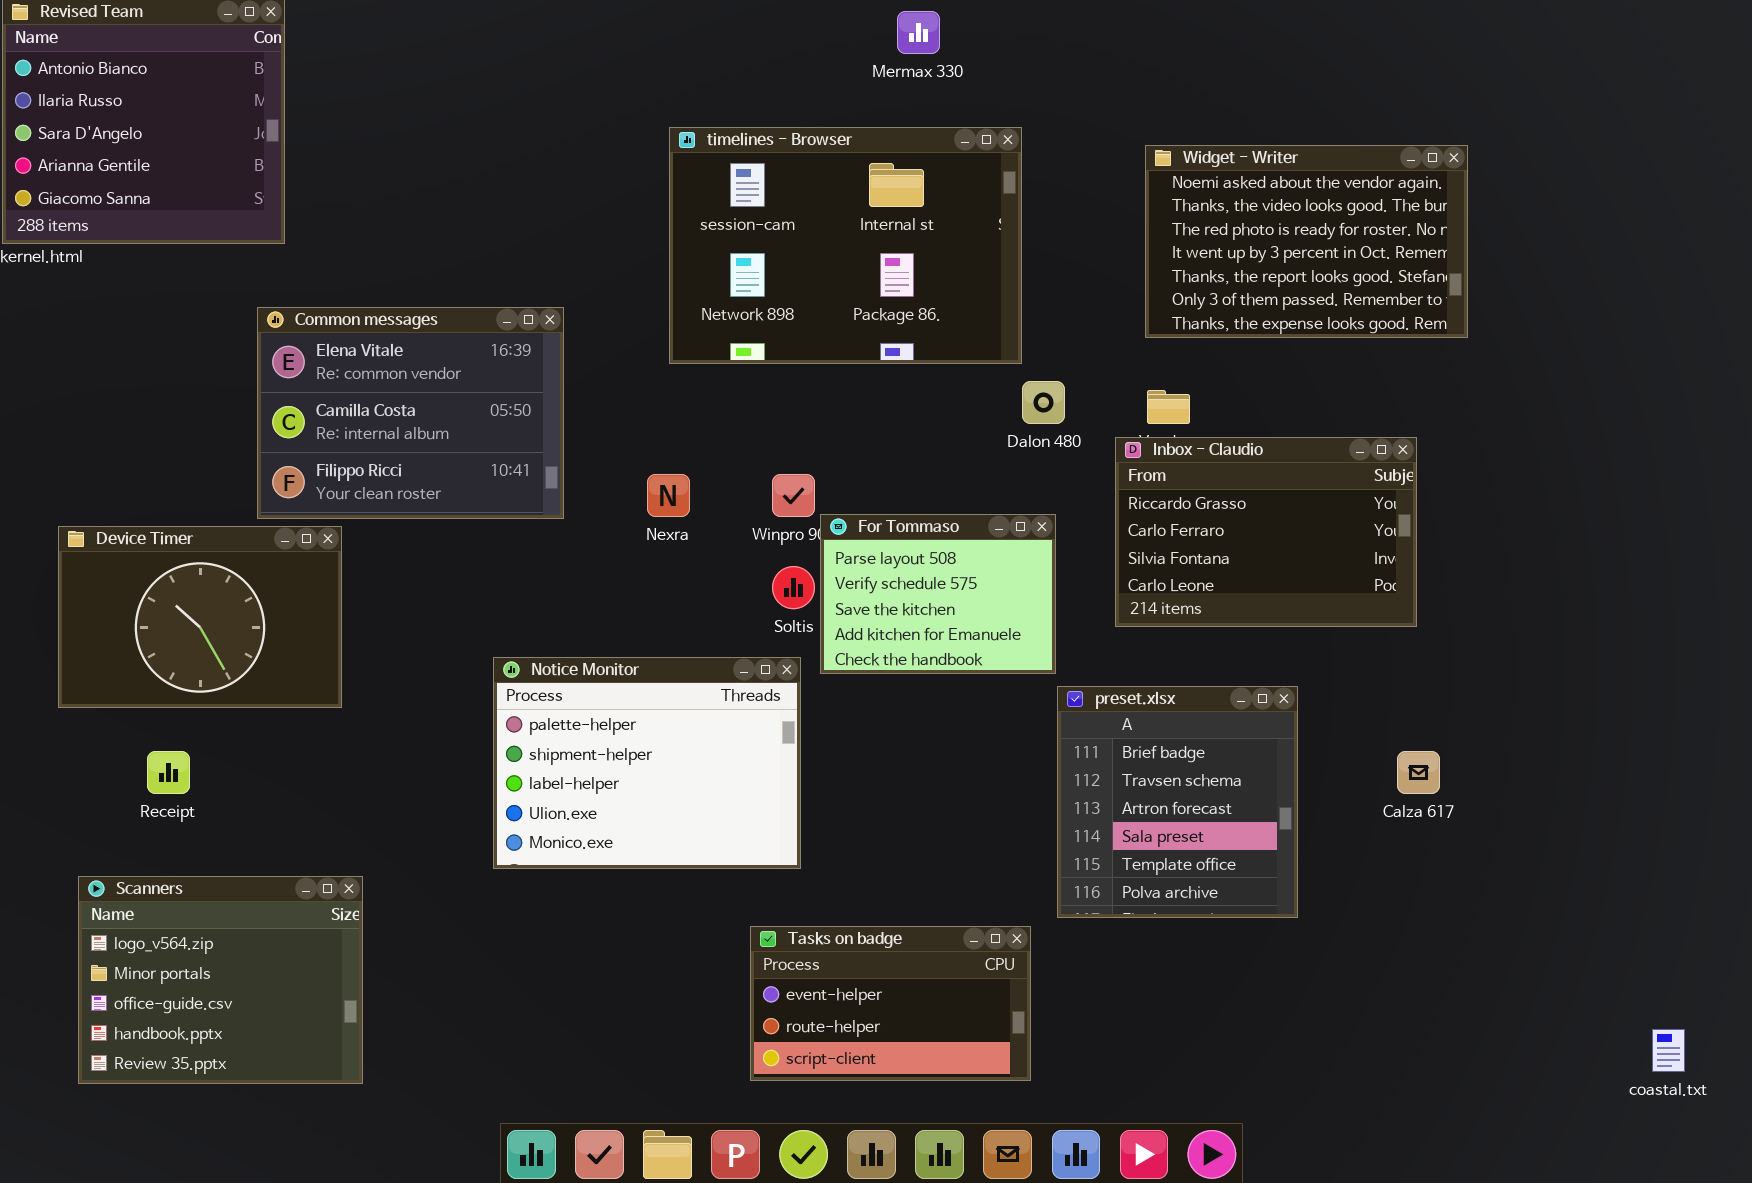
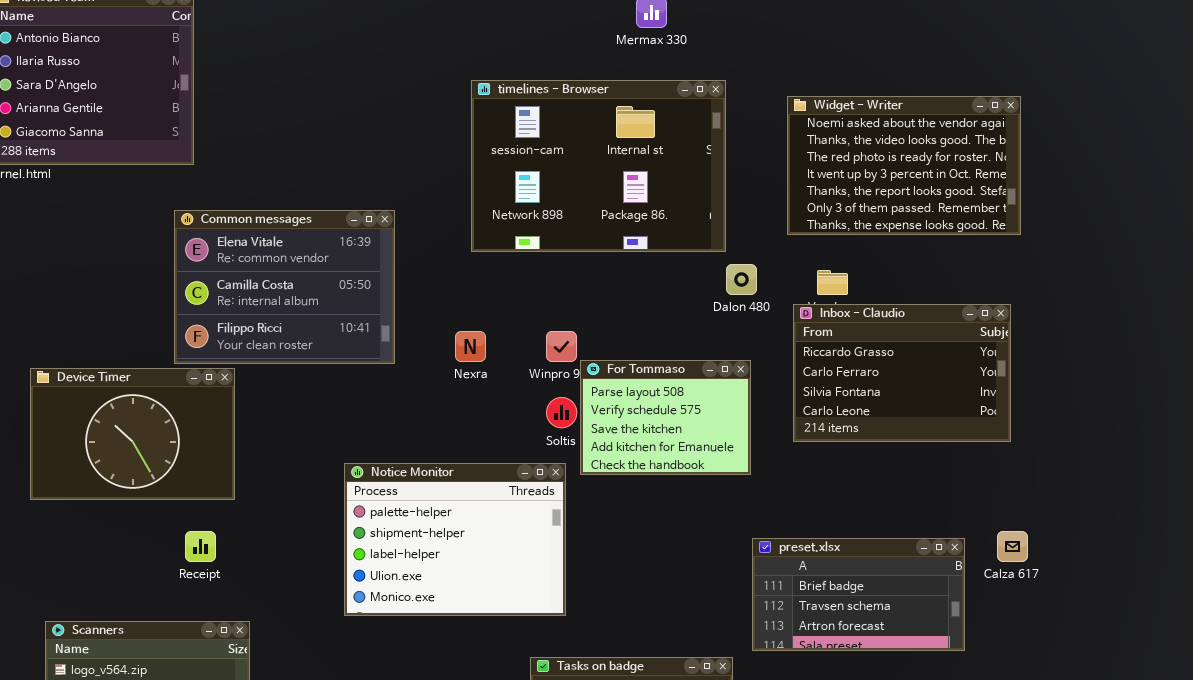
Widget - Writer: [1145,145,1468,338] -> [787,96,1021,235], moved
preset.xlsx: [1057,686,1298,918] -> [752,538,965,651], resized
Receipt: [147,751,190,794] -> [185,531,216,562], moved

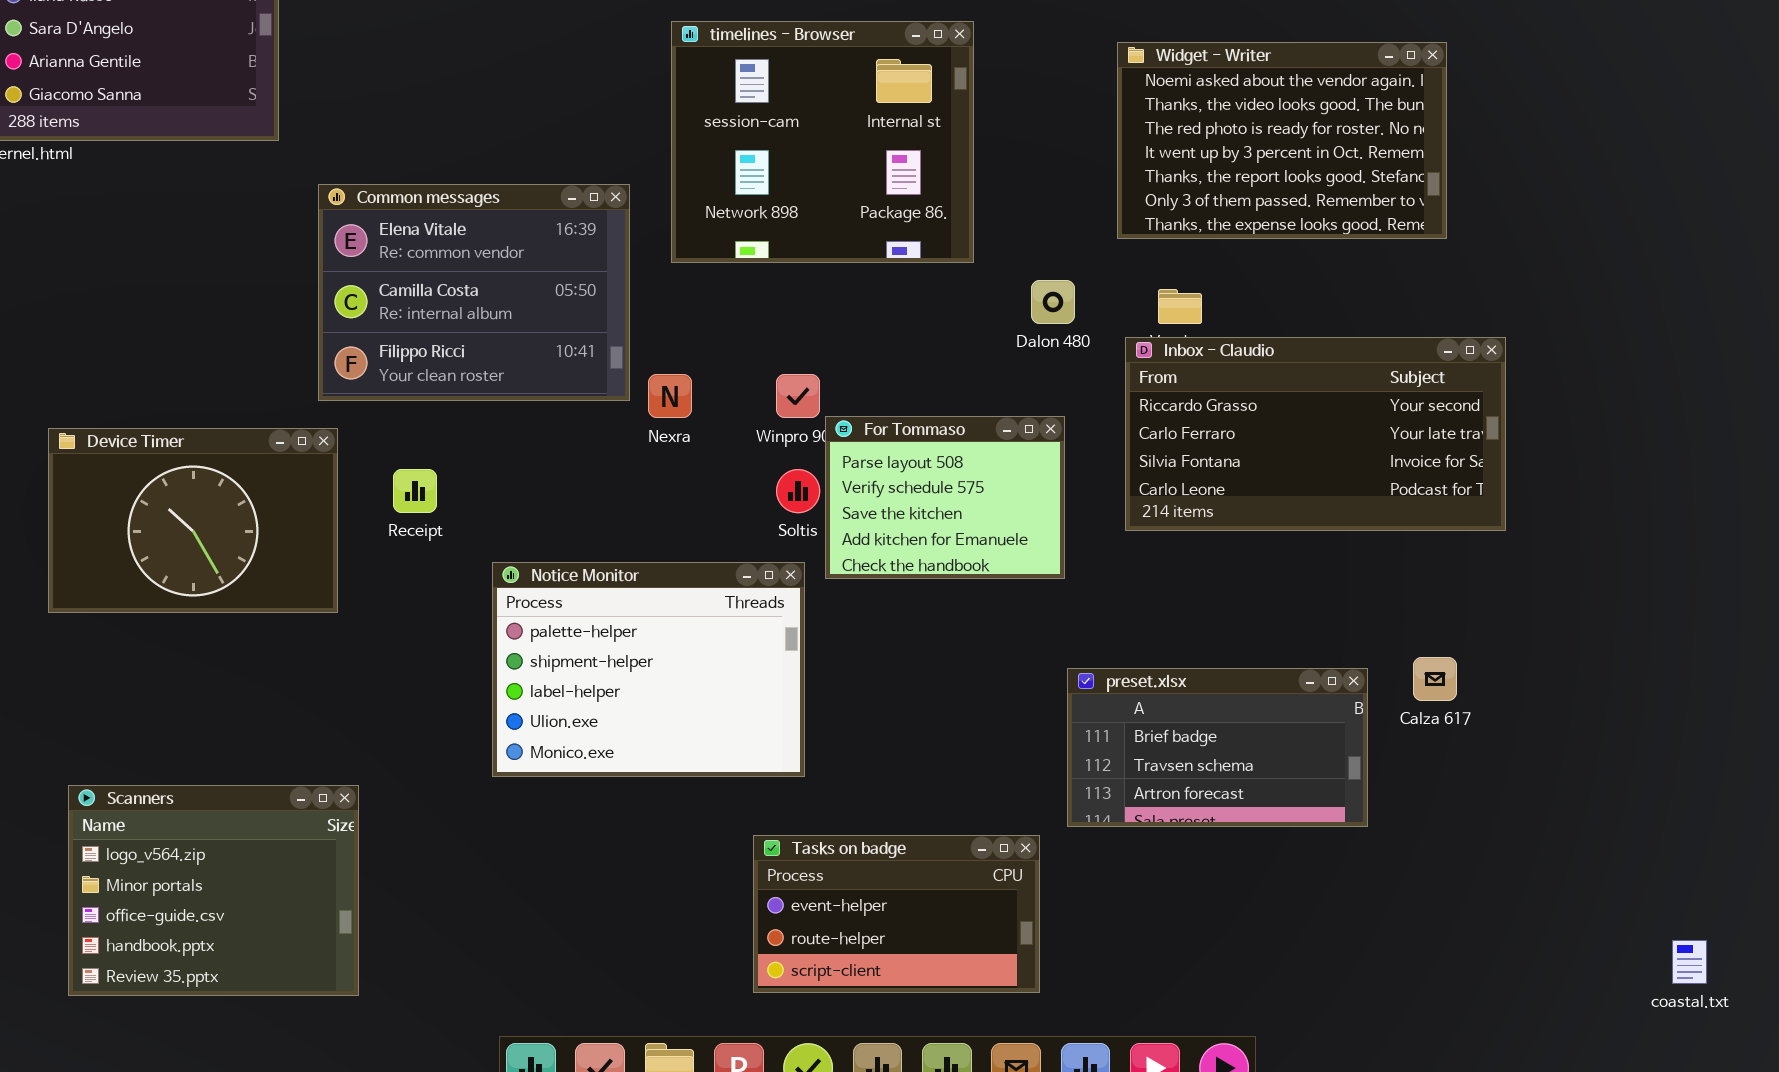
timelines - Browser: [471,80,726,252] -> [671,21,974,263], resized
Common messages: [174,210,395,364] -> [318,184,630,401], moved
Inbox - Claudio: [793,304,1011,442] -> [1125,337,1506,531], resized
Receipt: [185,531,216,562] -> [393,469,437,513], moved

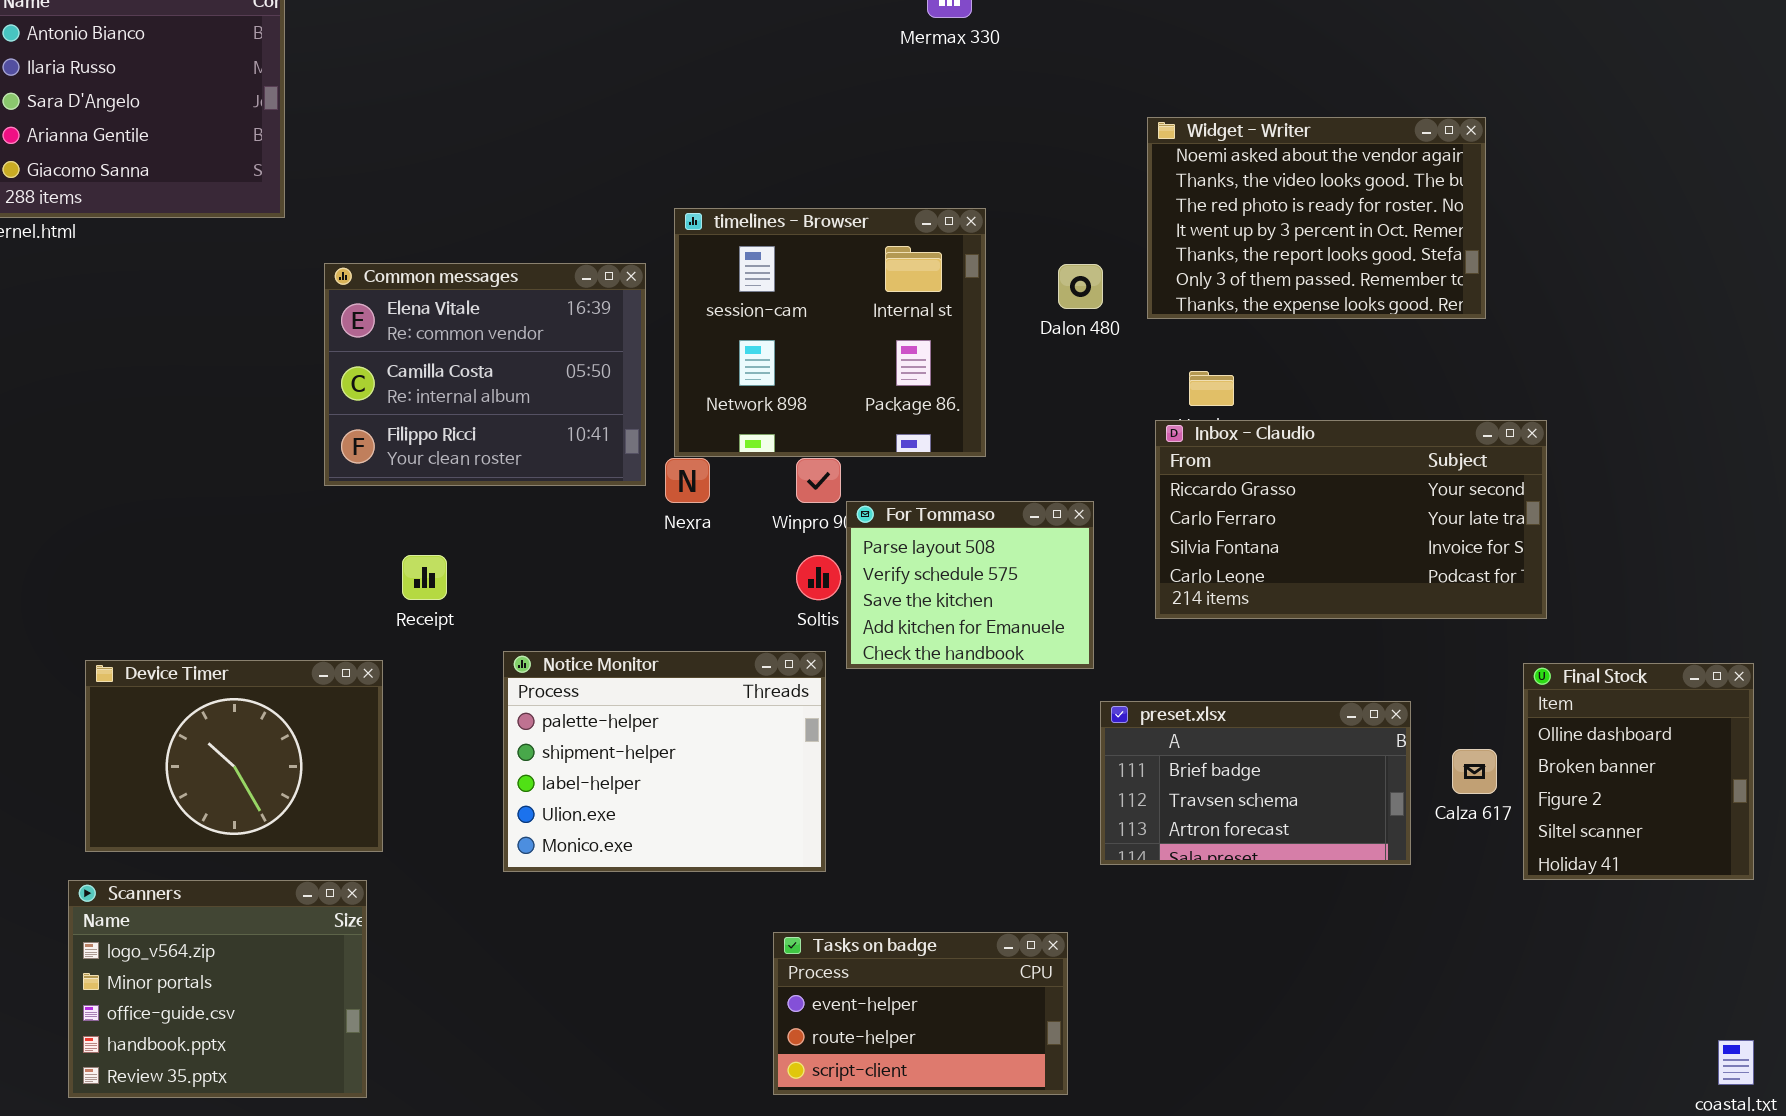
timelines - Browser: [671,21,974,263] -> [674,208,986,457], moved
Dalon 480: [1031,280,1075,324] -> [1058,264,1103,309], moved
Device Timer: [48,428,338,613] -> [85,660,383,852], moved
Final Stock: none -> [1523,663,1754,880], opened
preset.xlsx: [1067,668,1368,827] -> [1100,701,1411,865], moved

